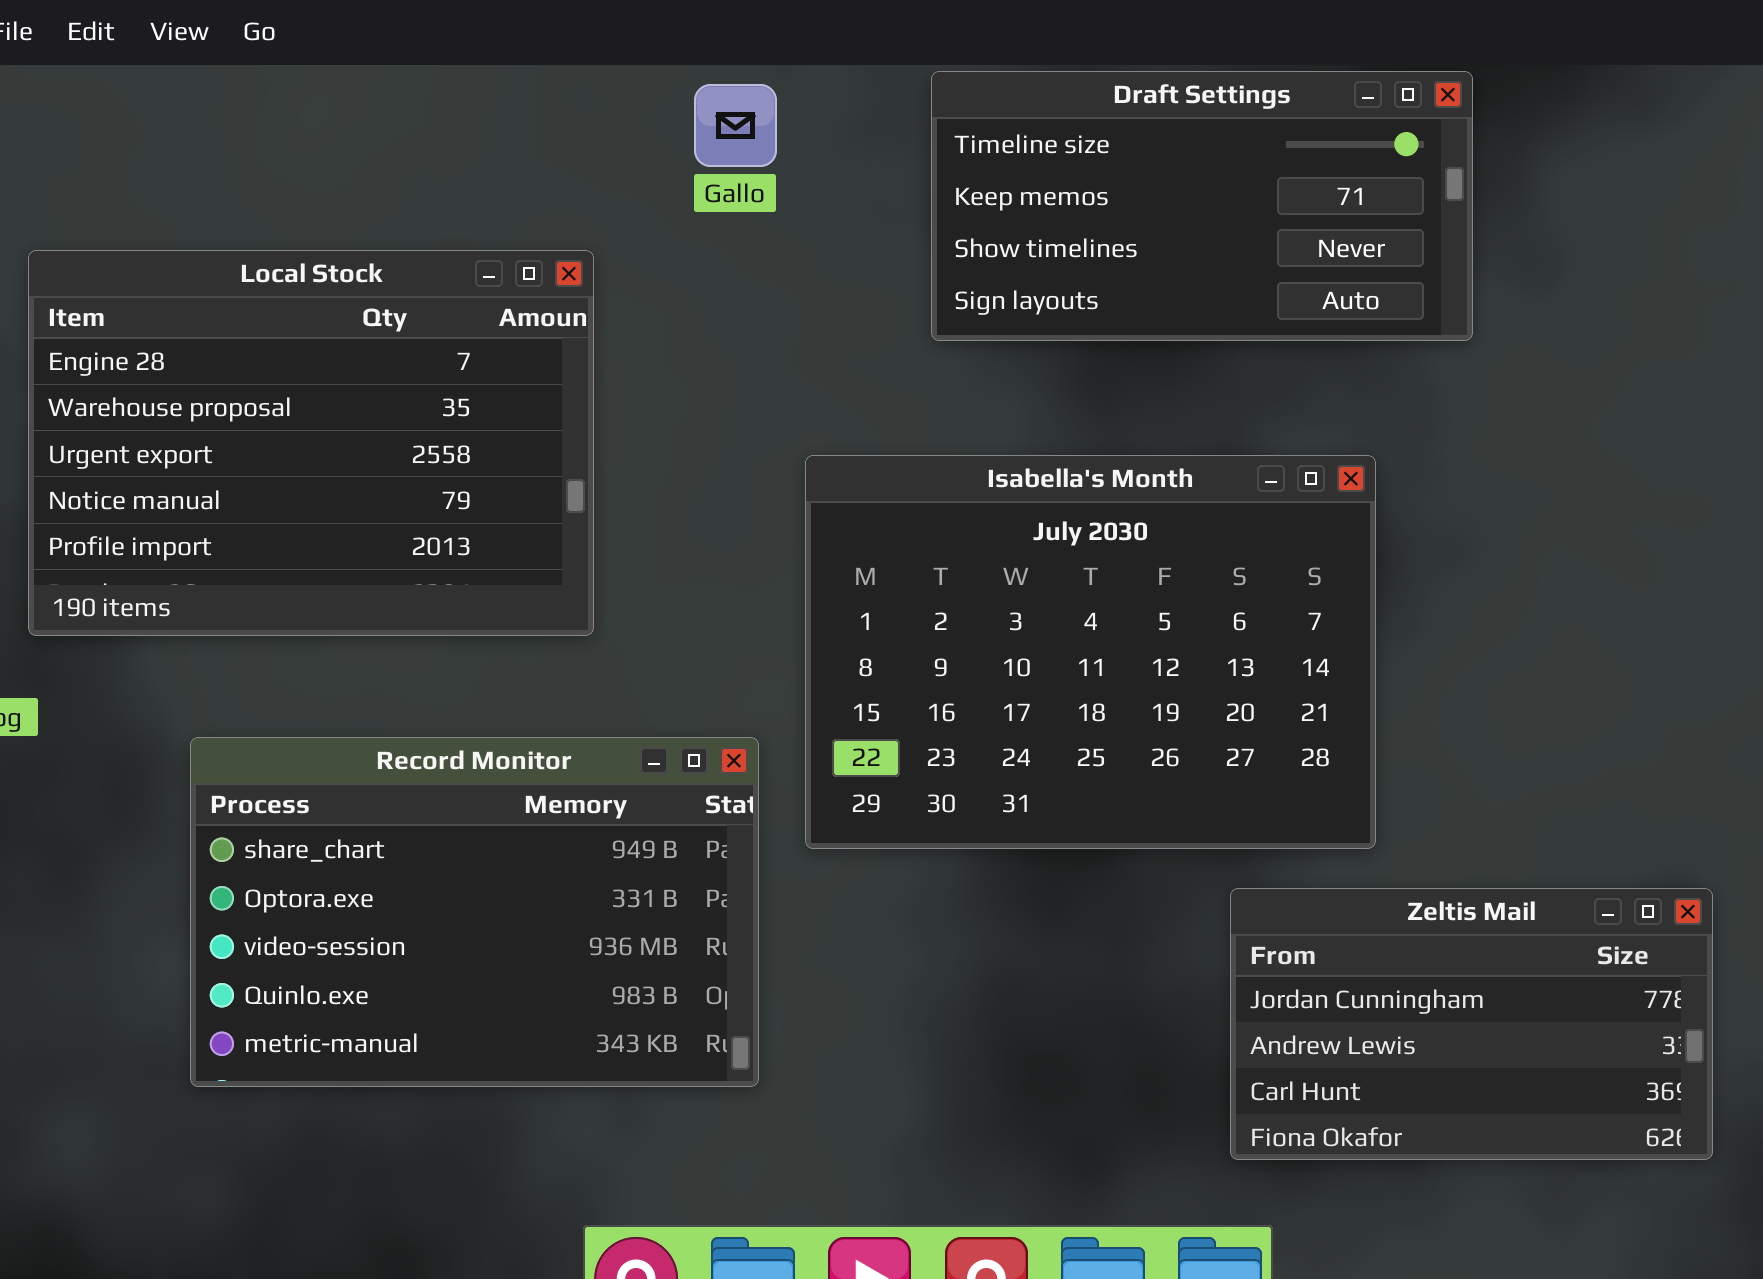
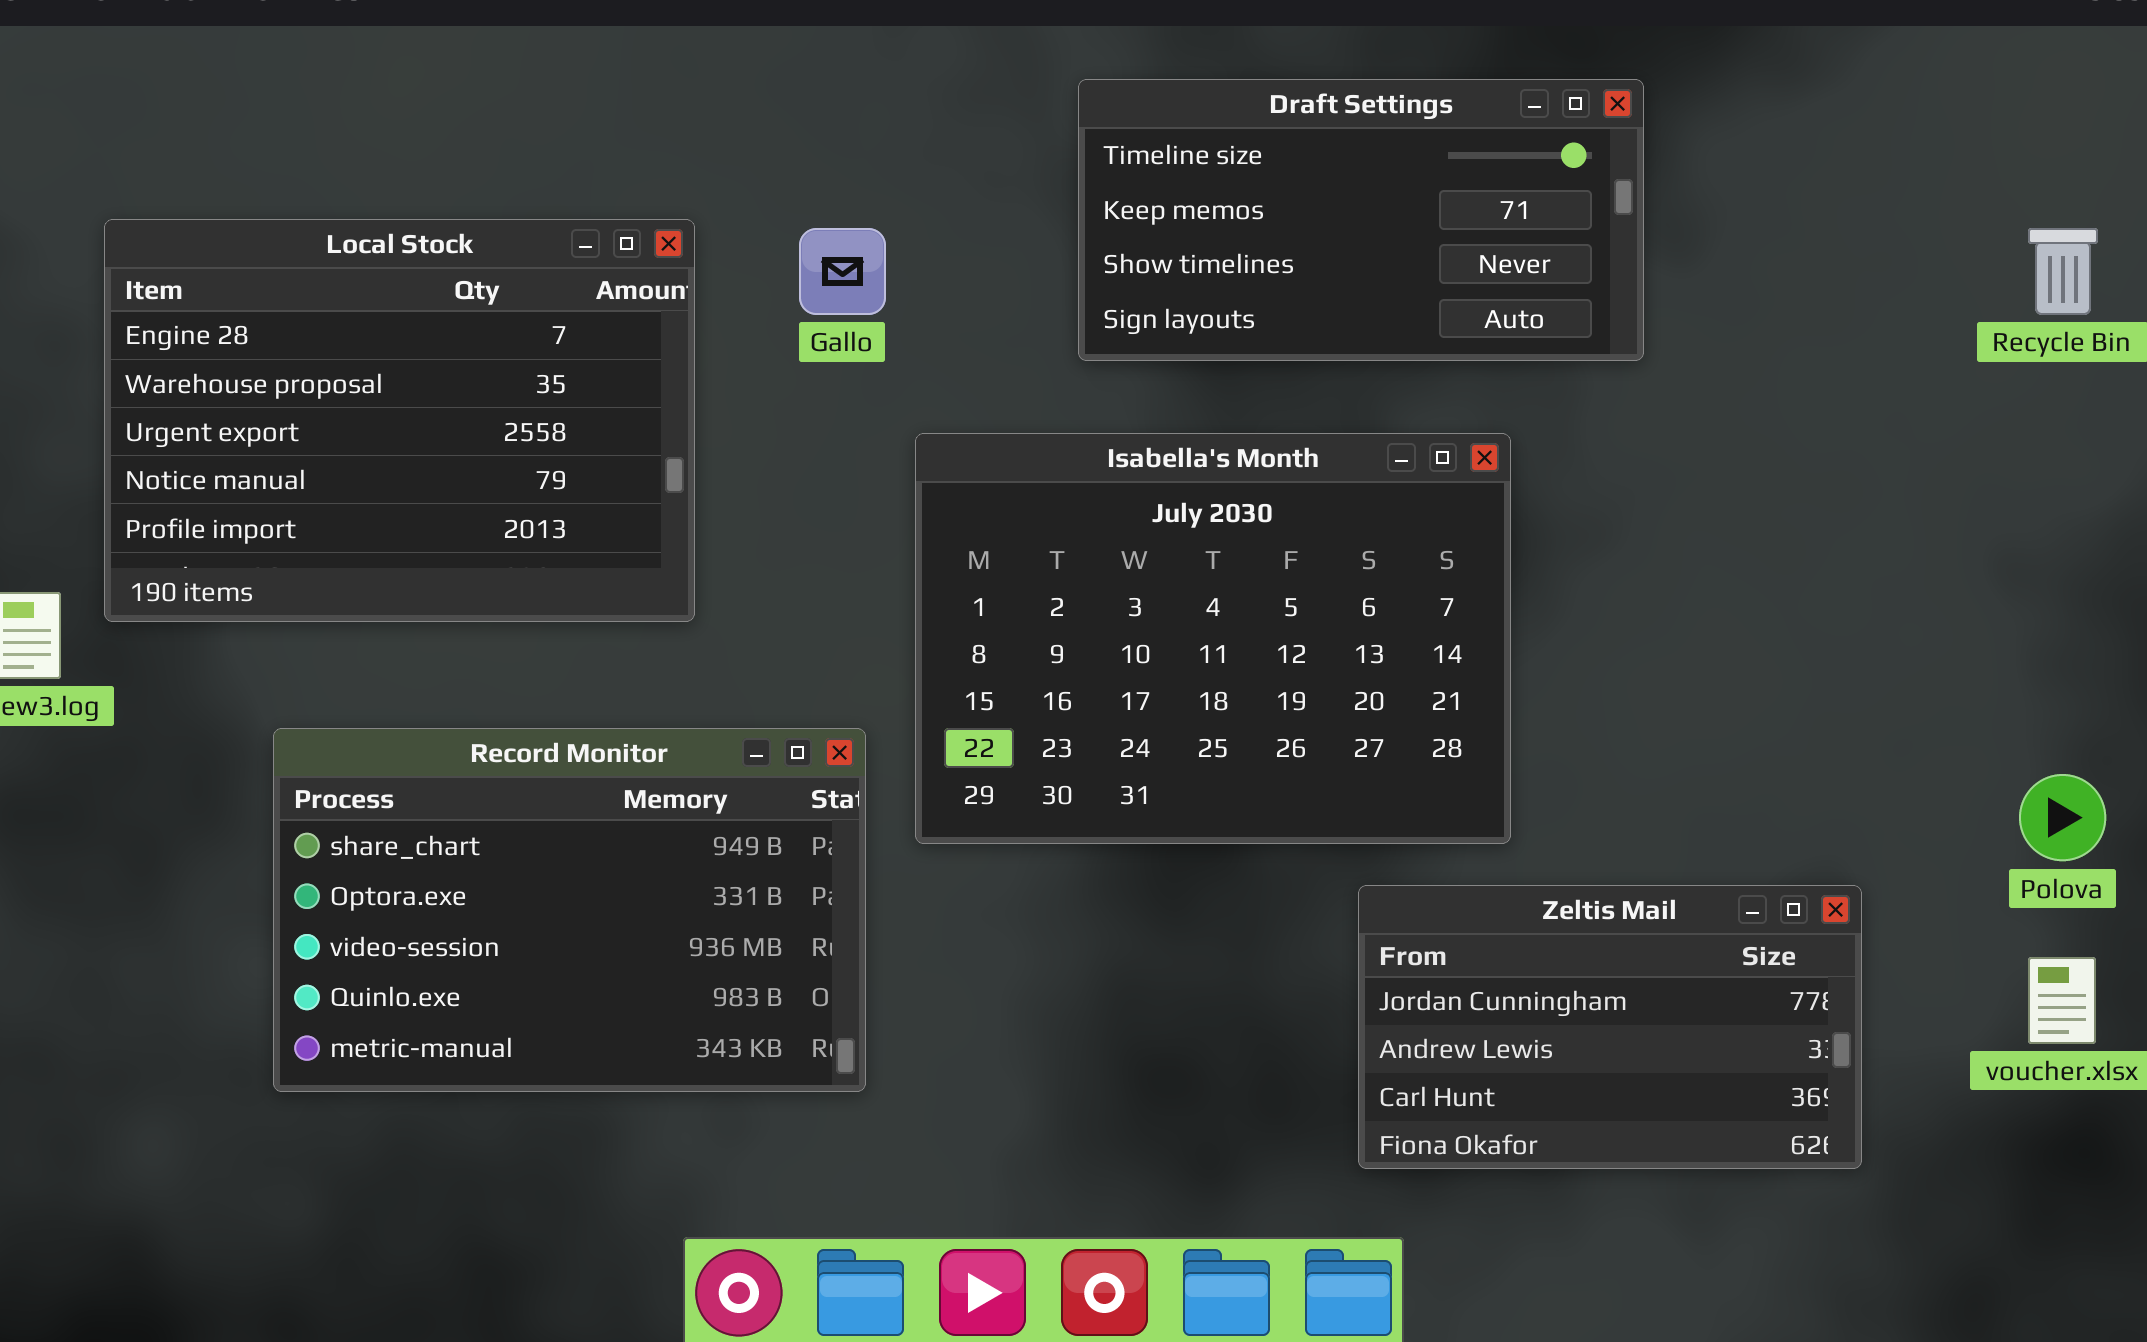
Draft Settings: [931,71,1473,341] -> [1078,79,1644,361], moved
Gallo: [694,84,777,167] -> [799,228,886,315], moved

